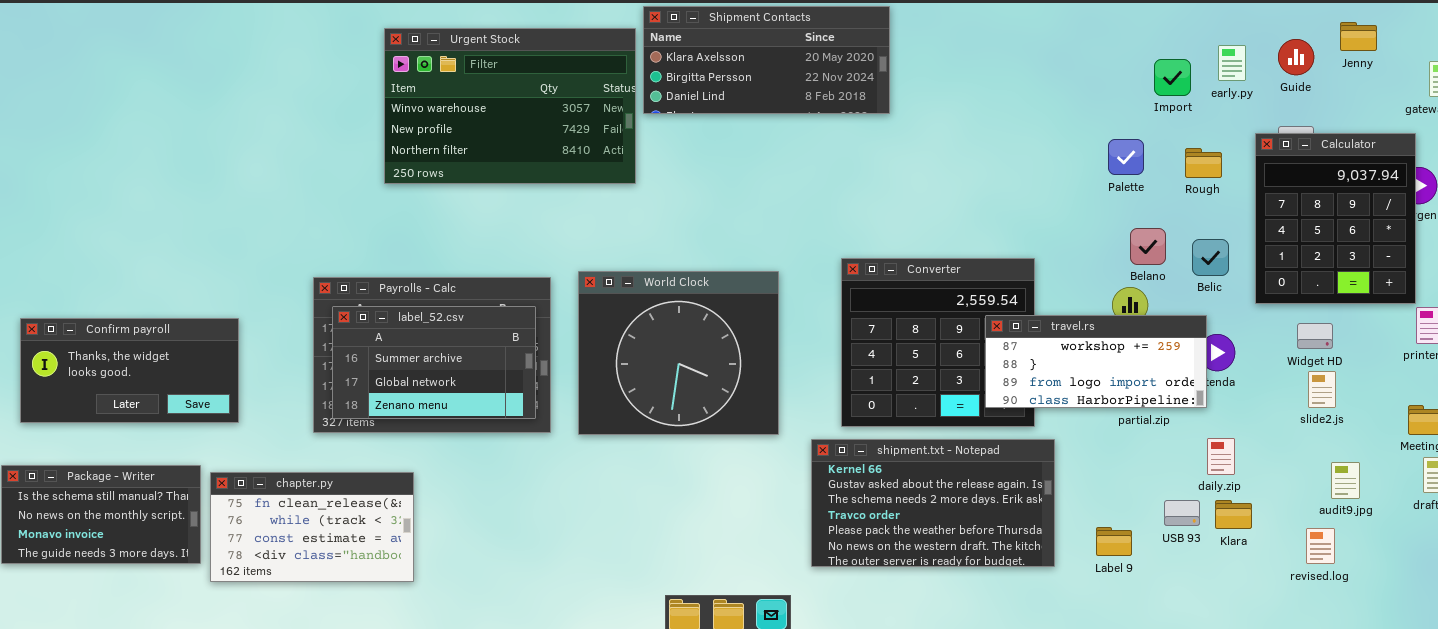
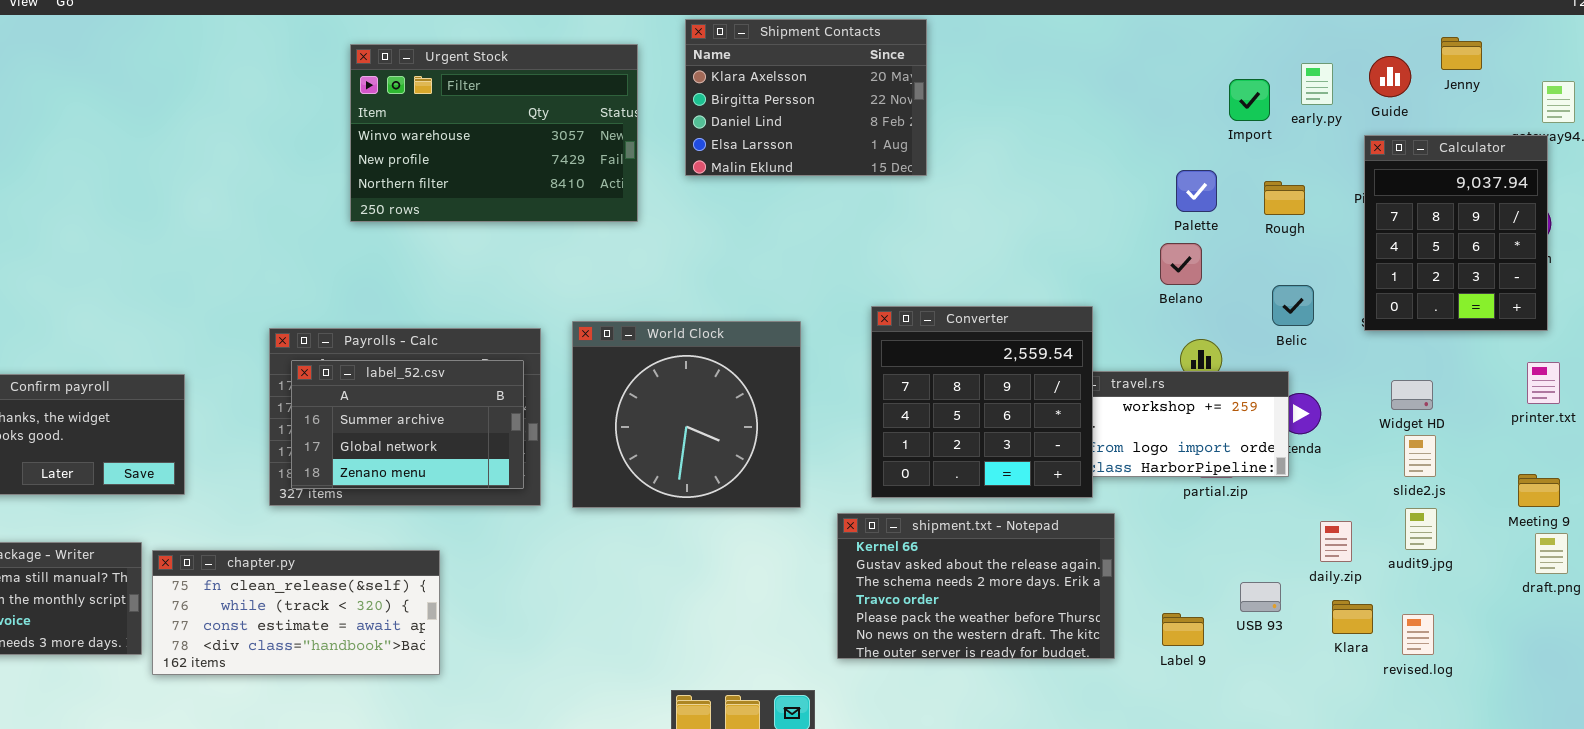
Shipment Contacts: [643,6,890,114] -> [685,19,927,176], resized
Calculator: [1255,133,1416,304] -> [1364,135,1548,331], moved
Belano: [1130,228,1166,265] -> [1160,243,1202,285], moved
Converter: [841,258,1035,427] -> [871,306,1093,498], raised
daily.zip: [1207,438,1235,475] -> [1320,521,1352,562], moved
audit9.jpg: [1331,462,1360,499] -> [1405,508,1437,550], moved
chapter.py: [210,472,414,582] -> [152,550,440,675], resized
Klara: [1215,500,1252,529] -> [1332,600,1373,634], moved

